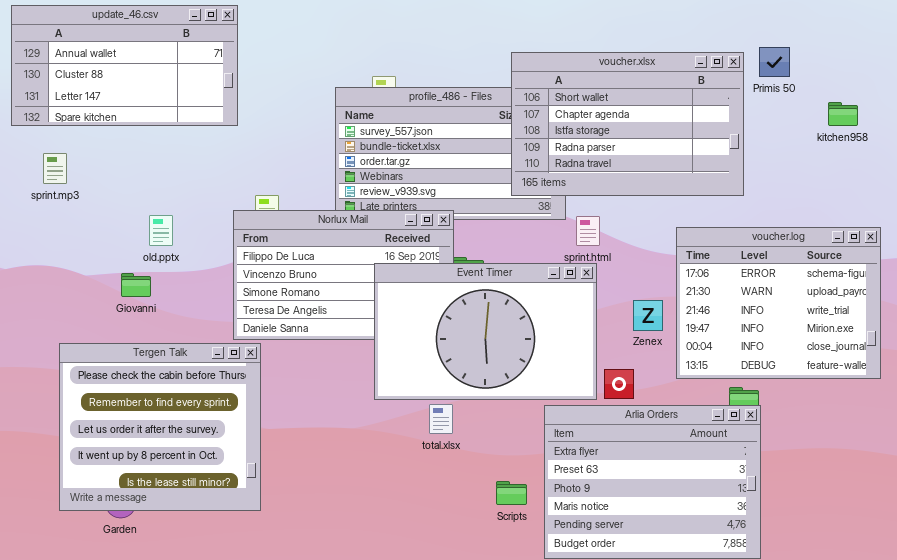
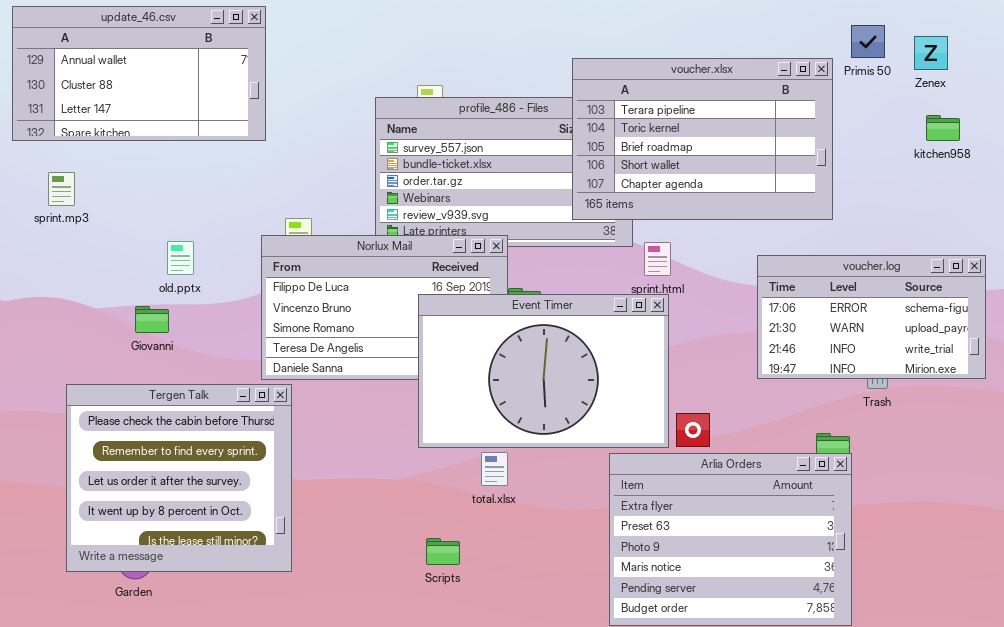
Primis 50: [759,47,790,77] -> [851,25,885,58], moved
voucher.xlsx: [511,52,744,196] -> [572,58,833,220], scrolled up 3 rows
voucher.log: [676,227,881,379] -> [757,255,986,379], resized
Zenex: [633,300,663,331] -> [914,36,948,70], moved
Scripts: [496,481,527,505] -> [426,538,460,565], moved

